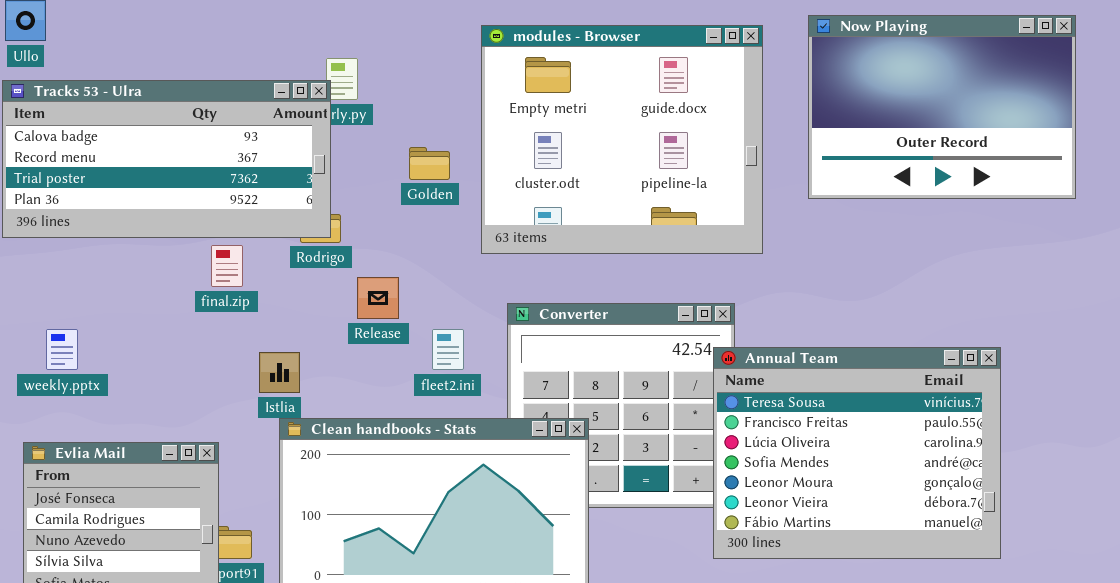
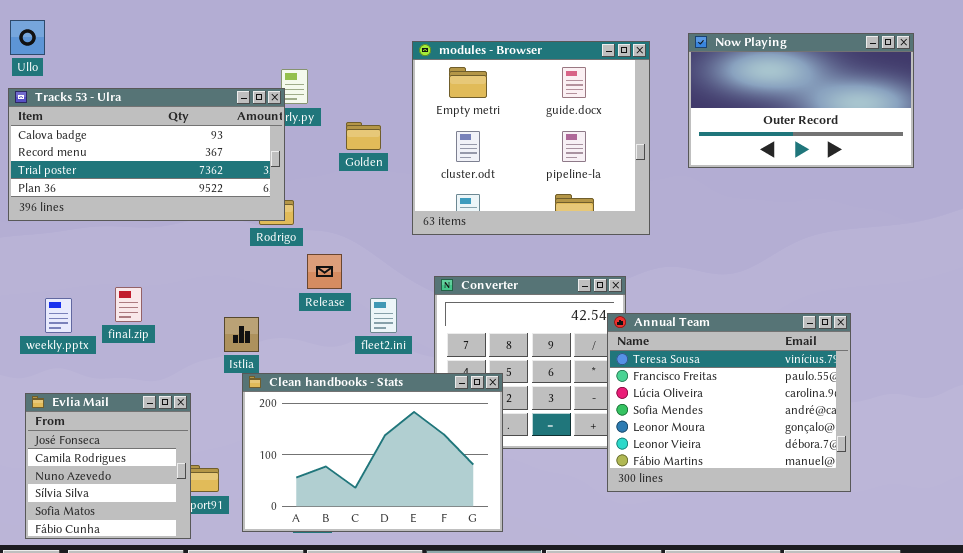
Now Playing: [808,15,1076,199] -> [688,33,914,168], resized
Golden: [409,147,450,180] -> [346,122,381,150], moved
final.zip: [211,245,243,287] -> [115,287,142,322], moved

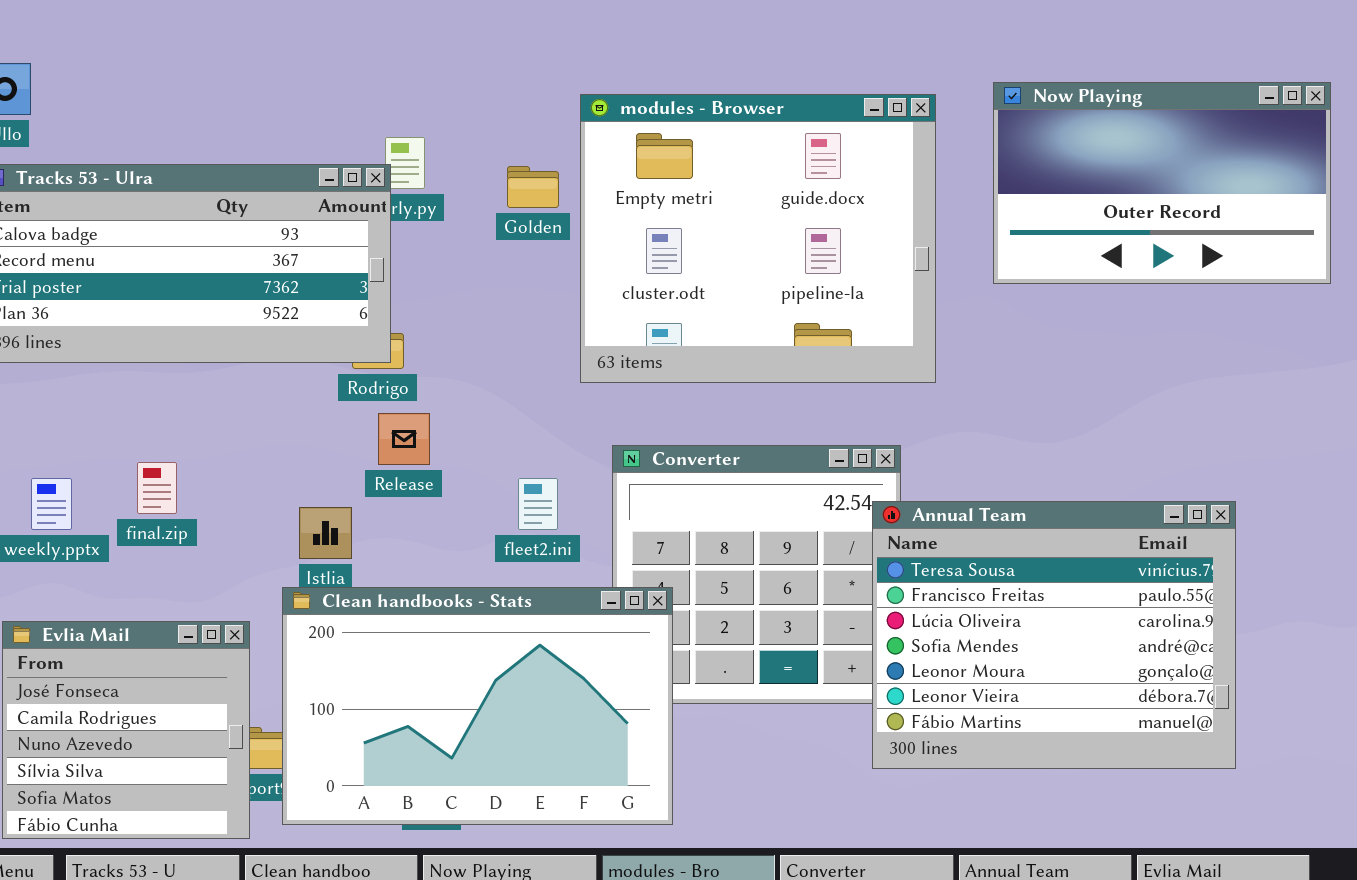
Golden: [346,122,381,150] -> [507,166,559,208], moved
Release: [307,254,342,289] -> [378,413,430,465], moved
Clean handbooks - Stats: [242,373,503,532] -> [282,587,673,825], moved

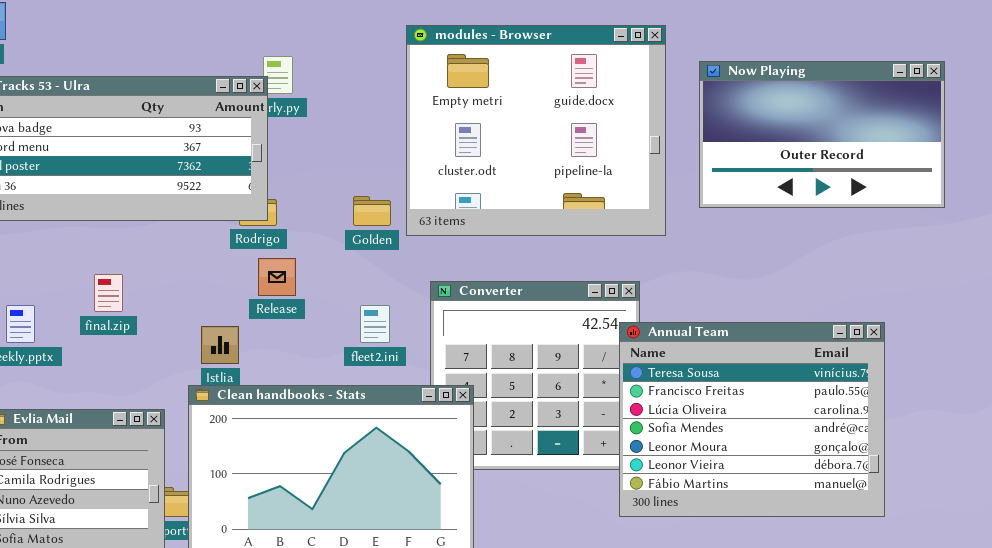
Now Playing: [993,82,1331,284] -> [699,61,945,208], moved
Golden: [507,166,559,208] -> [353,196,391,226], moved
final.zip: [137,462,177,514] -> [94,274,123,312], moved

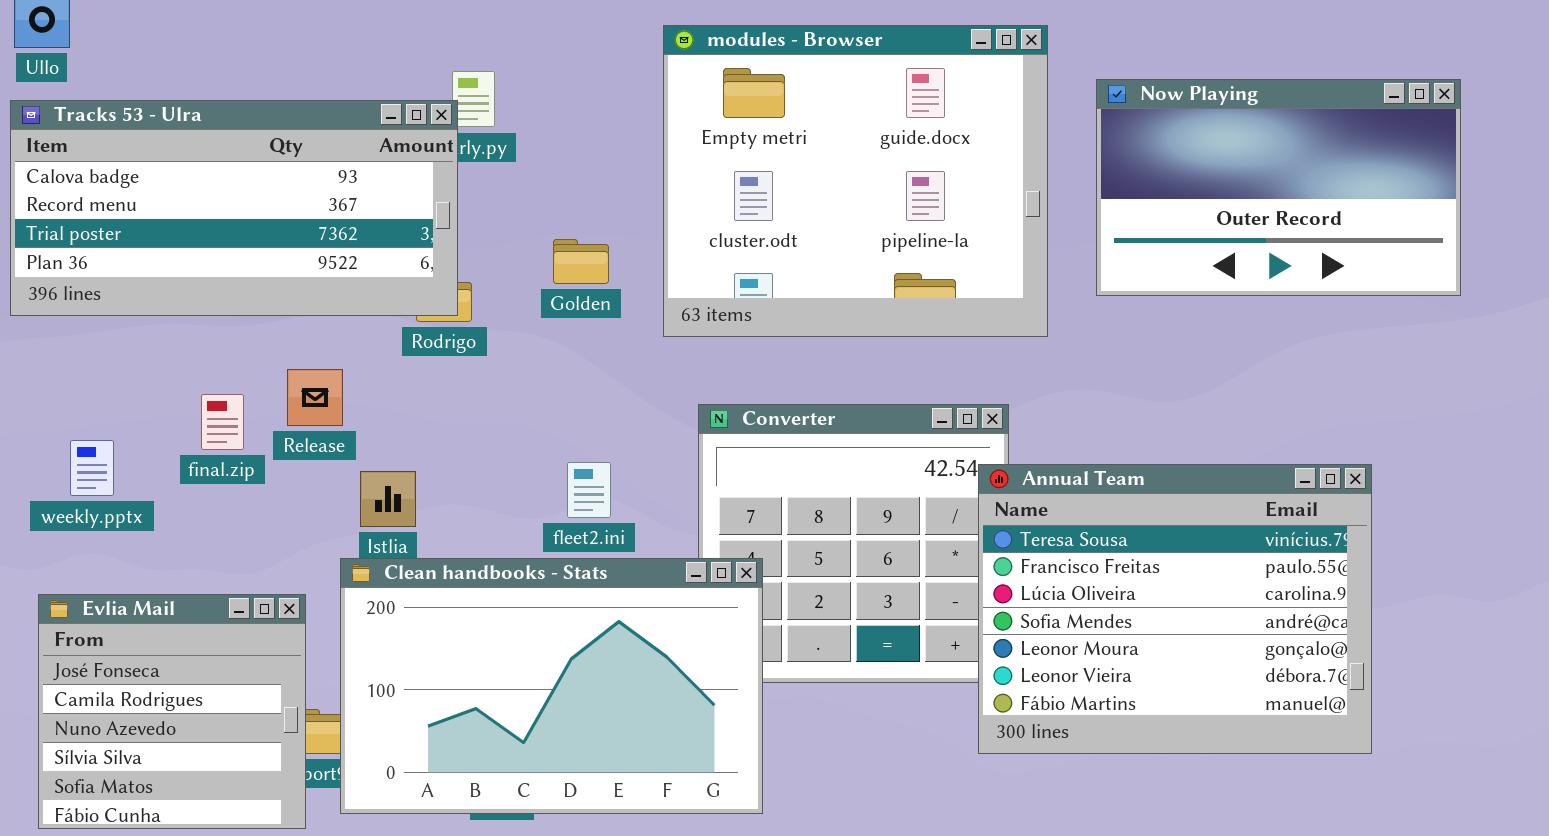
Golden: [353,196,391,226] -> [553,239,609,284], moved
Release: [258,258,296,296] -> [287,369,343,426], moved
fleet2.ini: [360,305,390,343] -> [567,462,611,518], moved

